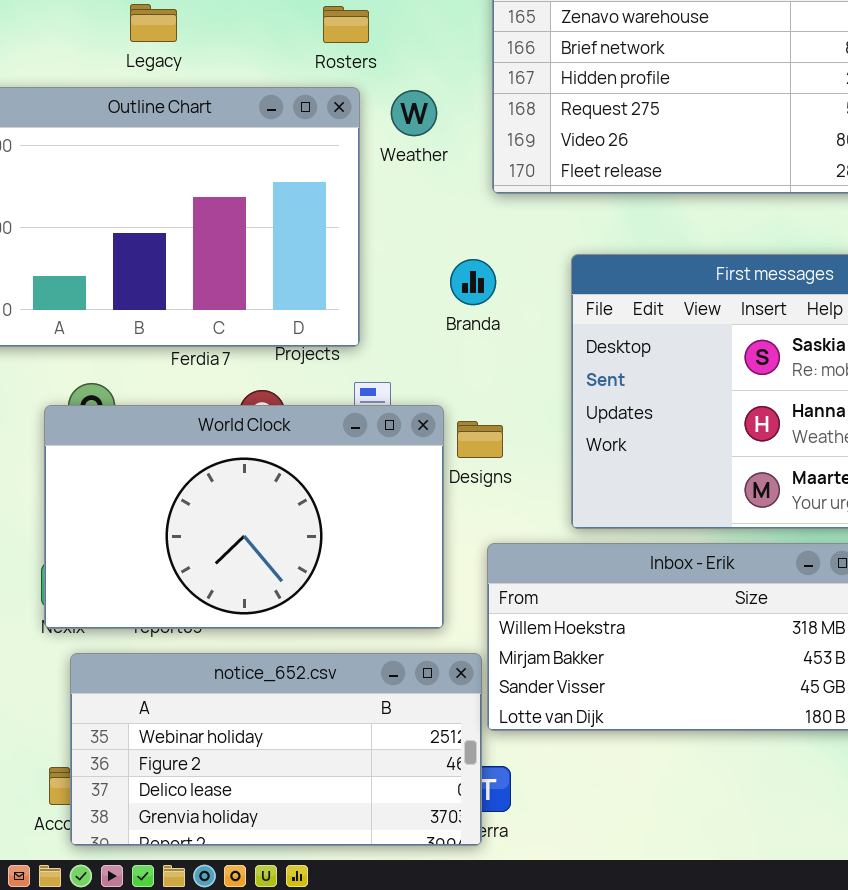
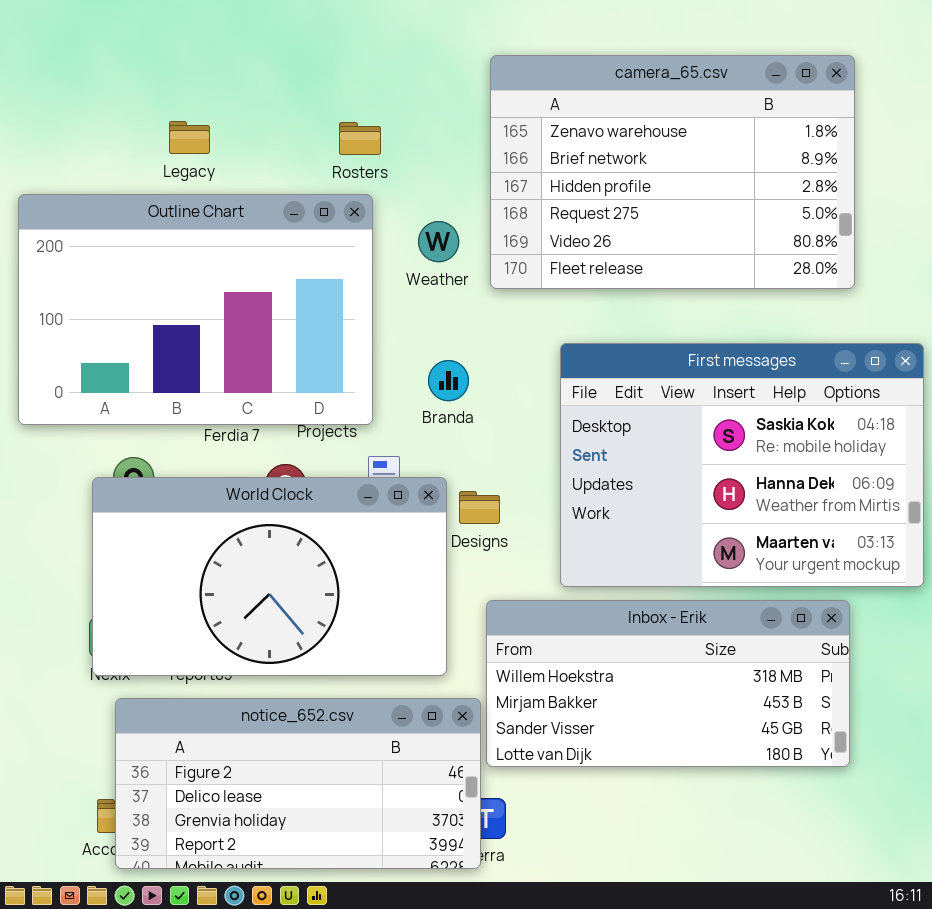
Weather: [391,90,437,136] -> [418,221,459,262], moved
Branda: [450,259,496,305] -> [428,360,469,401], moved
notice_652.csv: [70,653,482,846] -> [115,698,481,869], scrolled down 1 row

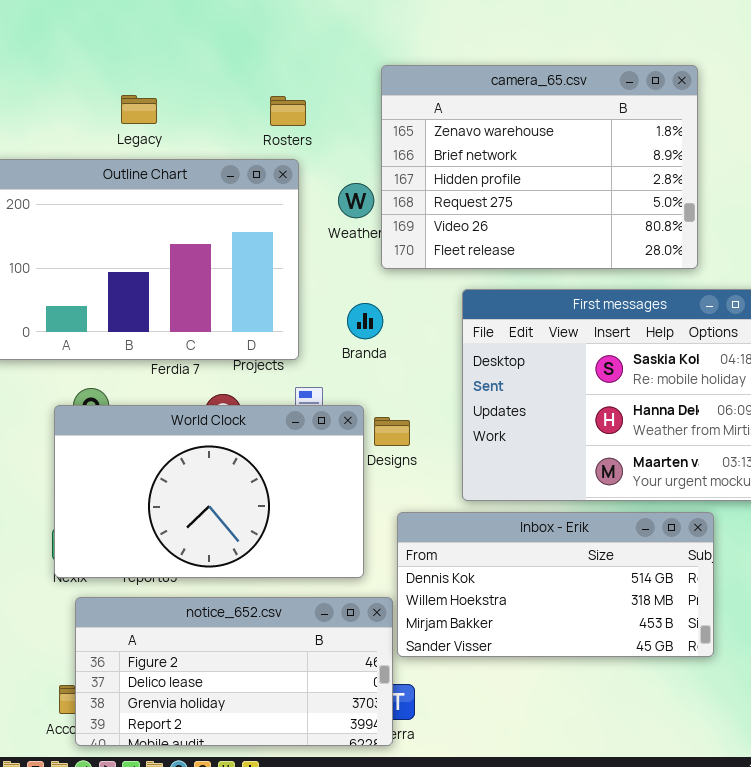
camera_65.csv: [490,55,855,289] -> [381,65,698,269], moved
Inbox - Erik: [486,600,850,767] -> [397,512,714,657], scrolled up 1 row

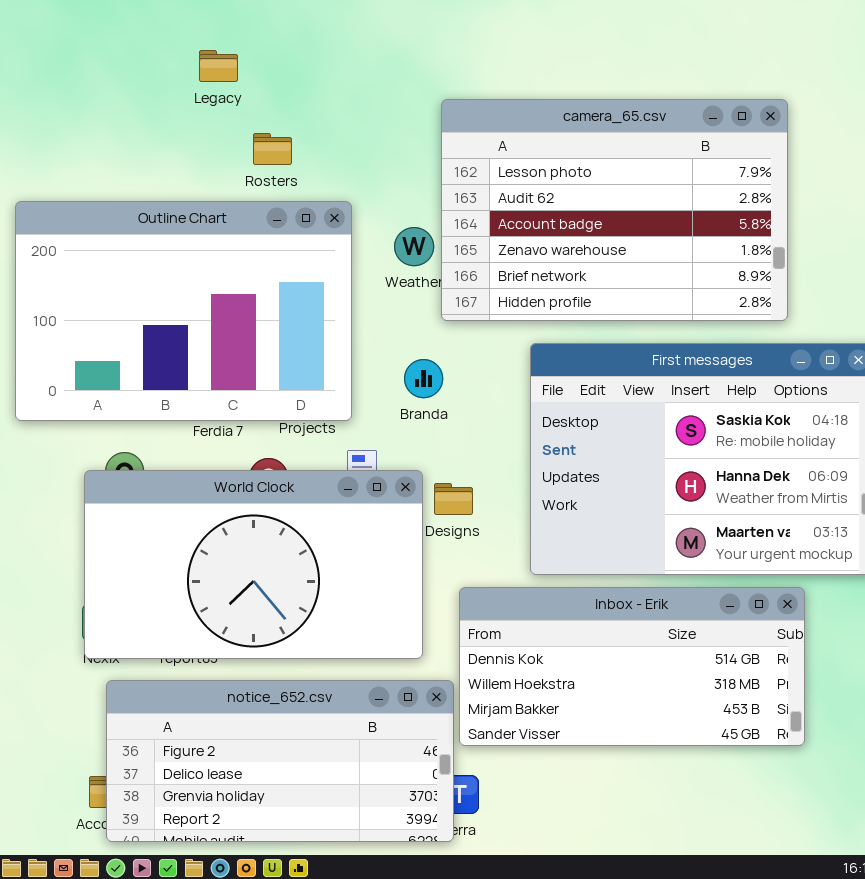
camera_65.csv: [381,65,698,269] -> [441,99,788,321], scrolled up 3 rows
Legacy: [121,95,157,124] -> [199,50,238,82], moved
Rosters: [270,96,306,126] -> [253,133,292,165], moved

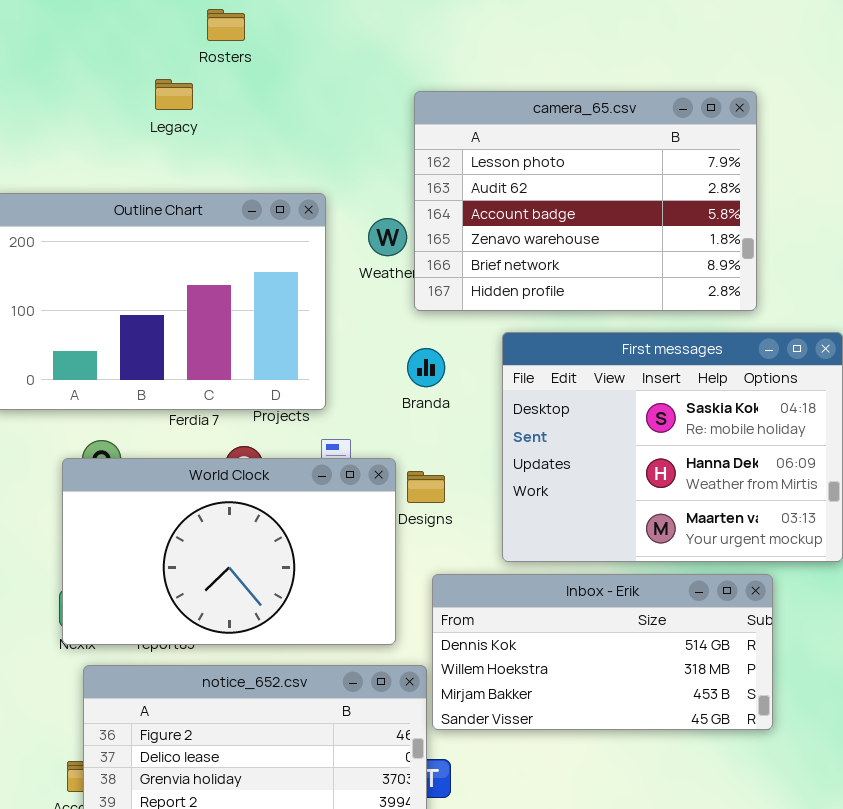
Legacy: [199,50,238,82] -> [155,79,193,110], moved
Rosters: [253,133,292,165] -> [207,9,245,41], moved
Branda: [404,359,443,398] -> [407,348,445,387], moved

